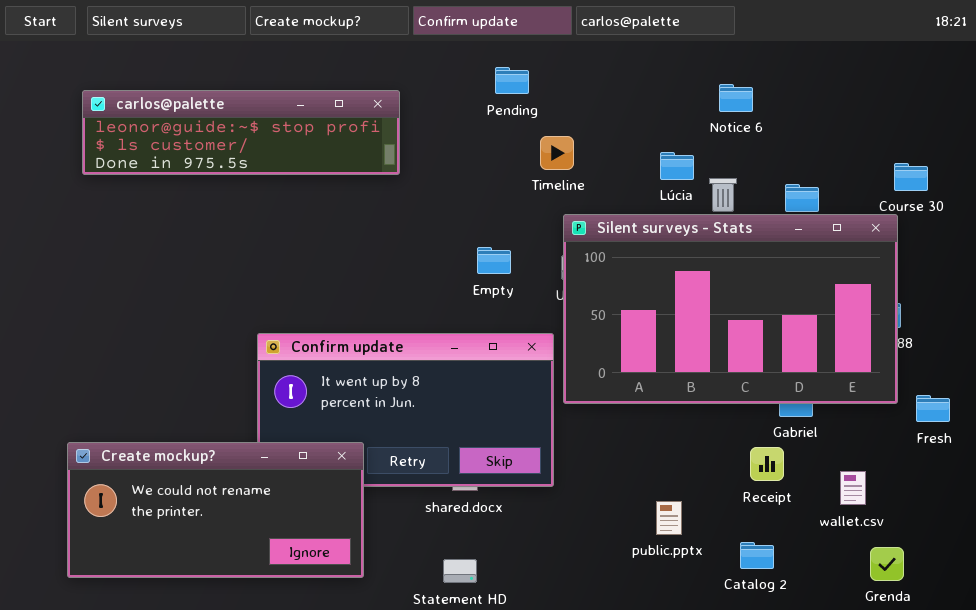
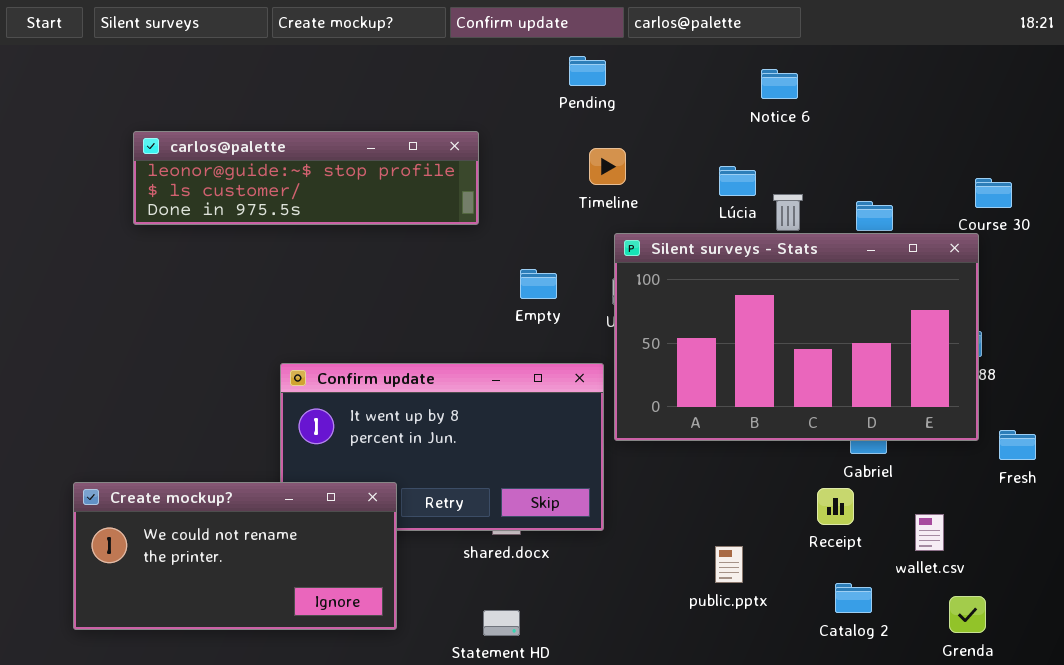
Pending: [495,67,529,94] -> [569,56,606,86], moved
Notice 6: [719,84,753,112] -> [761,69,798,99], moved
carlos@palette: [82,90,400,175] -> [133,131,479,225], moved
Catalog 2: [740,542,774,569] -> [835,583,872,613], moved

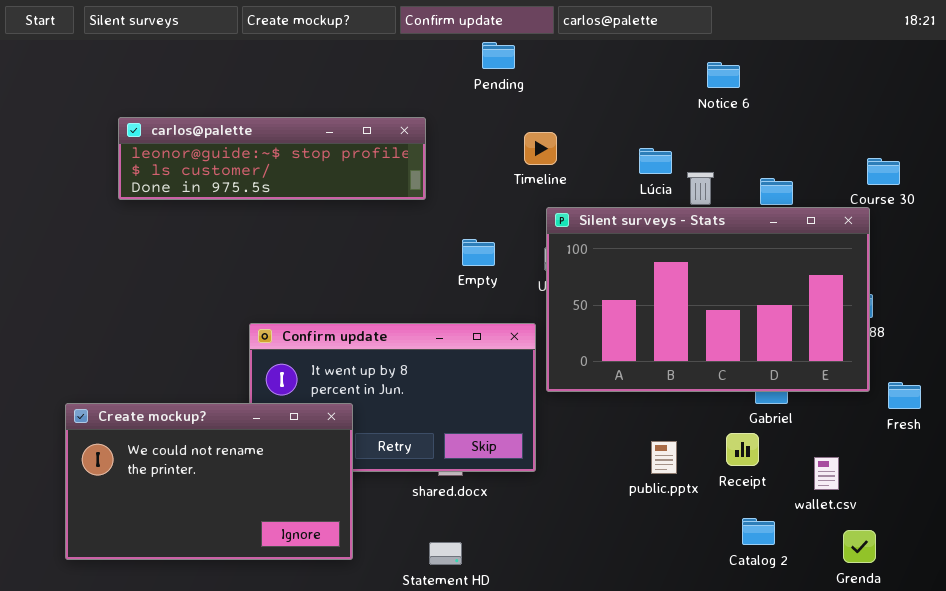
Pending: [569,56,606,86] -> [482,42,515,69], moved
Notice 6: [761,69,798,99] -> [707,62,740,88], moved
Create mockup?: [73,482,397,630] -> [65,403,353,560], resized
public.pptx: [715,546,743,583] -> [651,441,677,474], moved

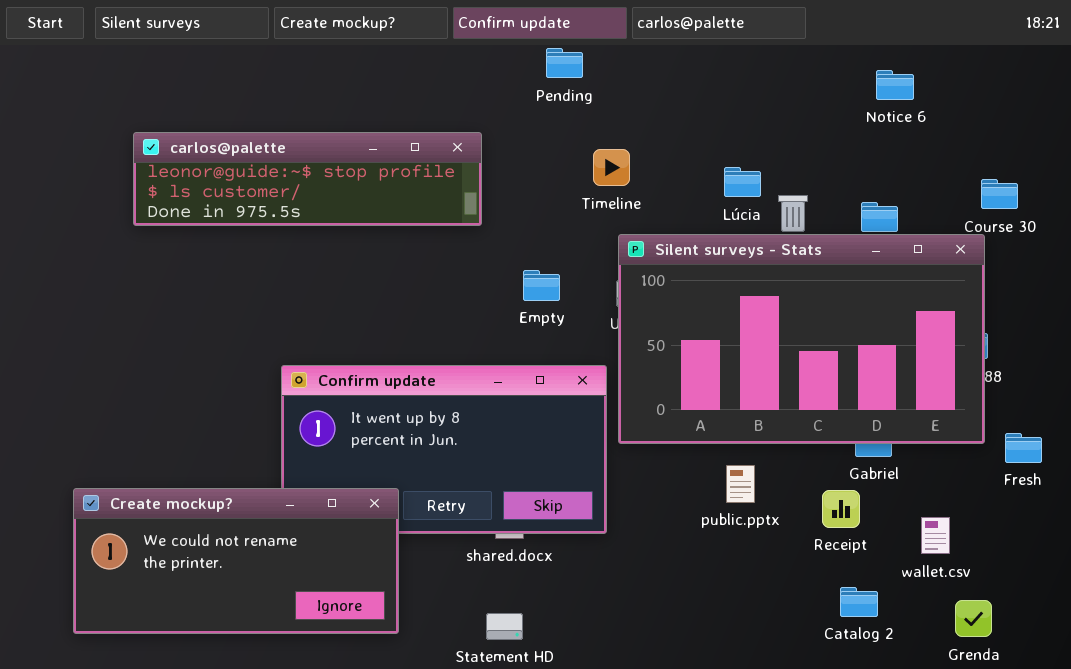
Notice 6: [707,62,740,88] -> [876,70,914,100], moved
Create mockup?: [65,403,353,560] -> [73,488,399,634], resized
public.pptx: [651,441,677,474] -> [726,465,755,503], moved

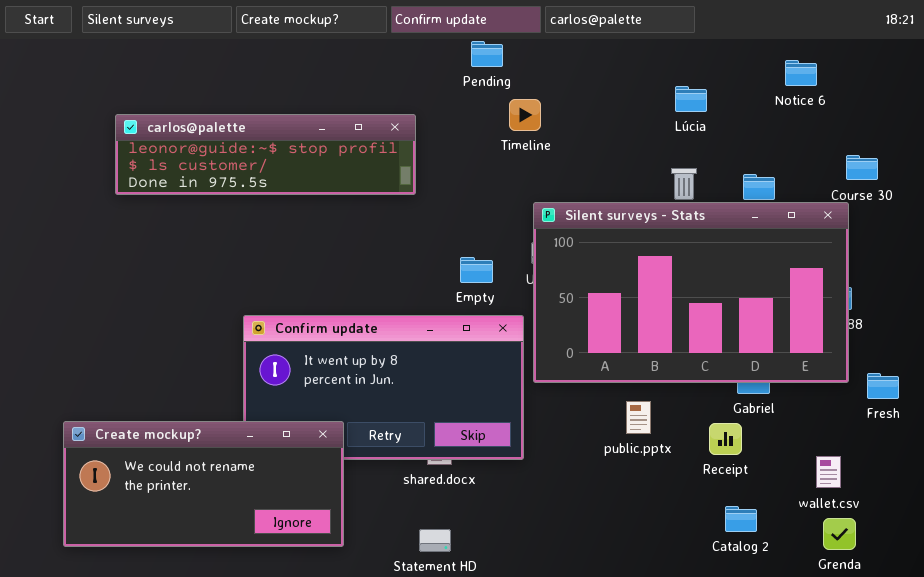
Notice 6: [876,70,914,100] -> [785,60,817,86], moved
Timeline: [593,149,630,186] -> [509,99,541,131], moved
Lúcia: [724,167,761,197] -> [675,86,707,112], moved
Empty: [523,270,560,301] -> [460,257,493,283], moved
wallet.csv: [921,517,950,554] -> [816,456,841,488], moved

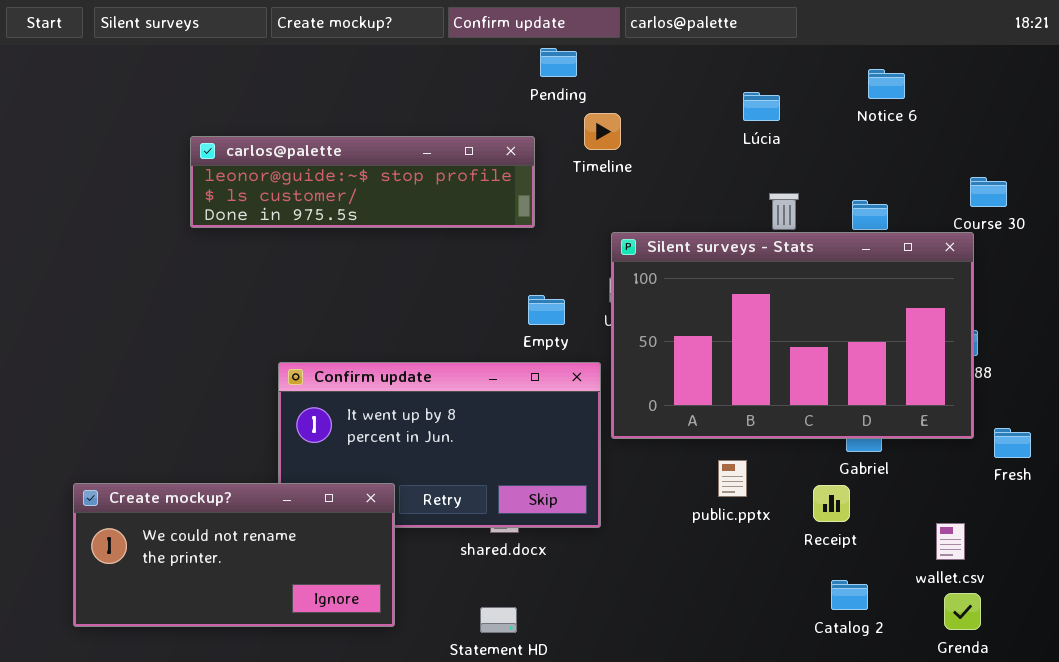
Notice 6: [785,60,817,86] -> [868,69,905,99], moved
Lúcia: [675,86,707,112] -> [743,92,780,121], moved
carlos@palette: [115,114,416,195] -> [190,136,535,228], moved

